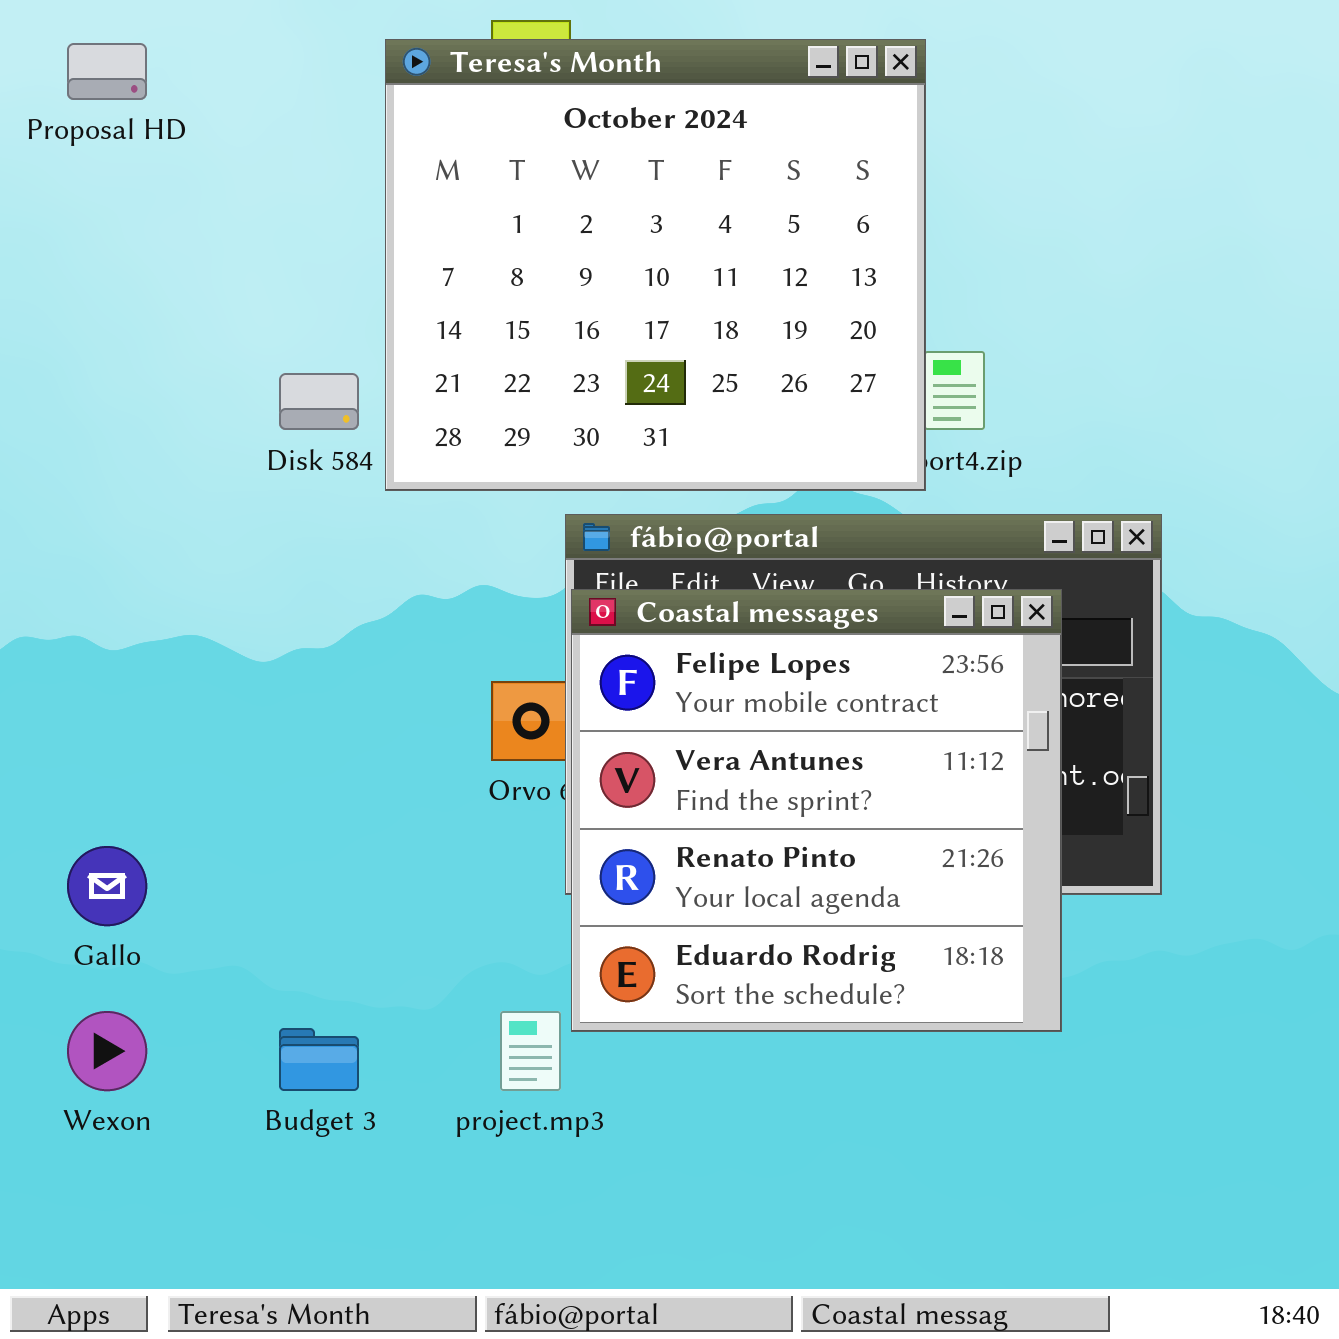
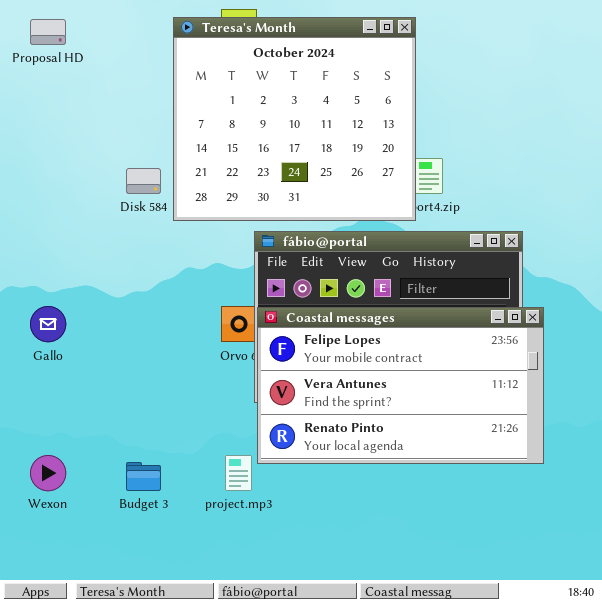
Coastal messages: [571,589,1062,1032] -> [257,307,544,464], resized
Gallo: [67,846,147,926] -> [30,306,66,342], moved

